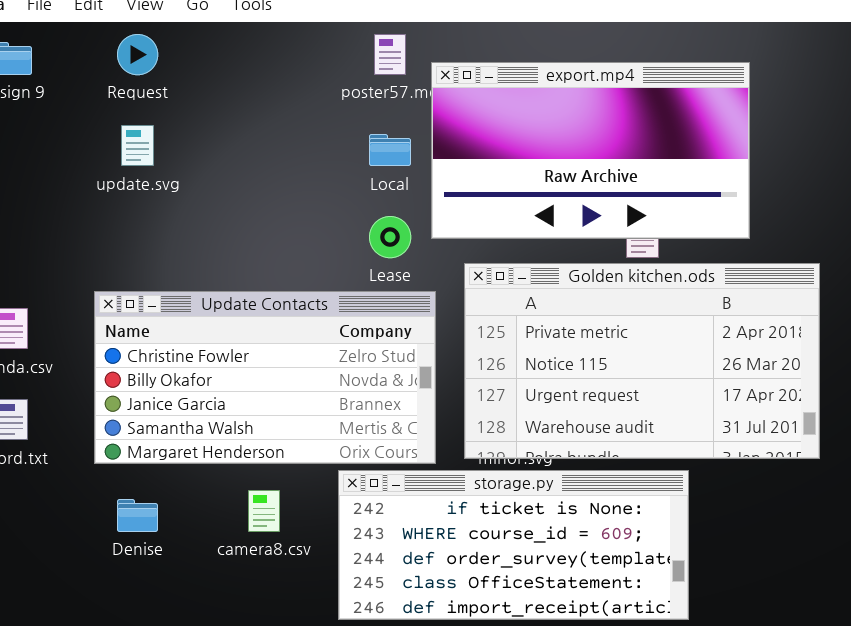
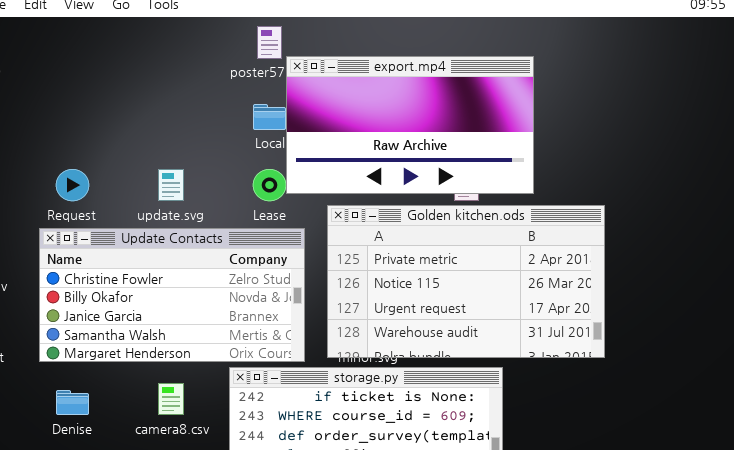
Request: [117,34,158,75] -> [56,169,89,201], moved
export.mp4: [431,62,750,239] -> [286,56,534,194], moved
update.svg: [121,125,154,166] -> [158,169,184,201], moved

